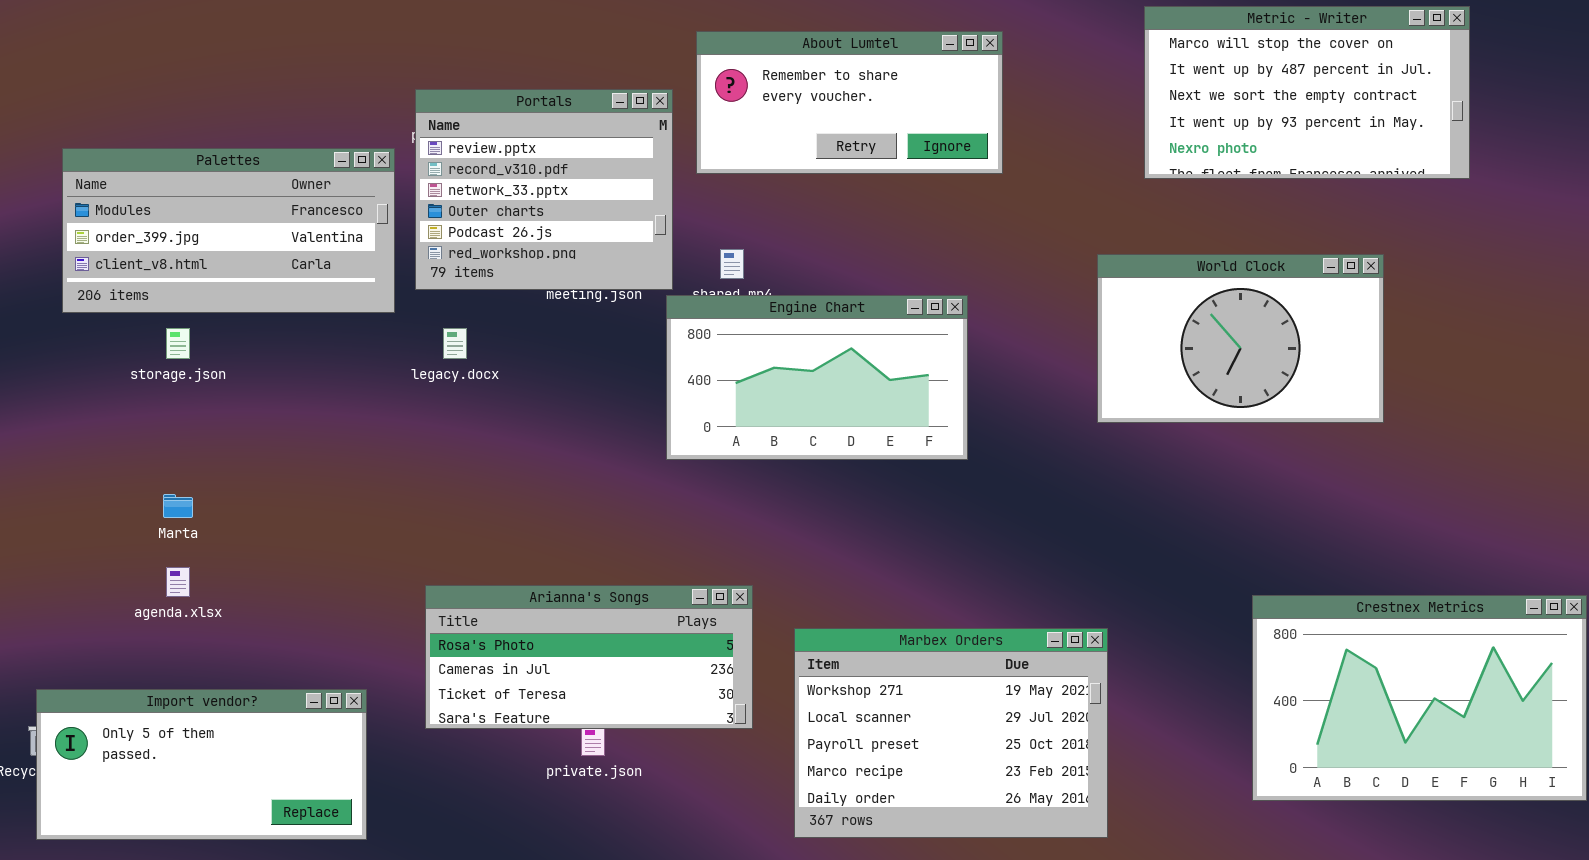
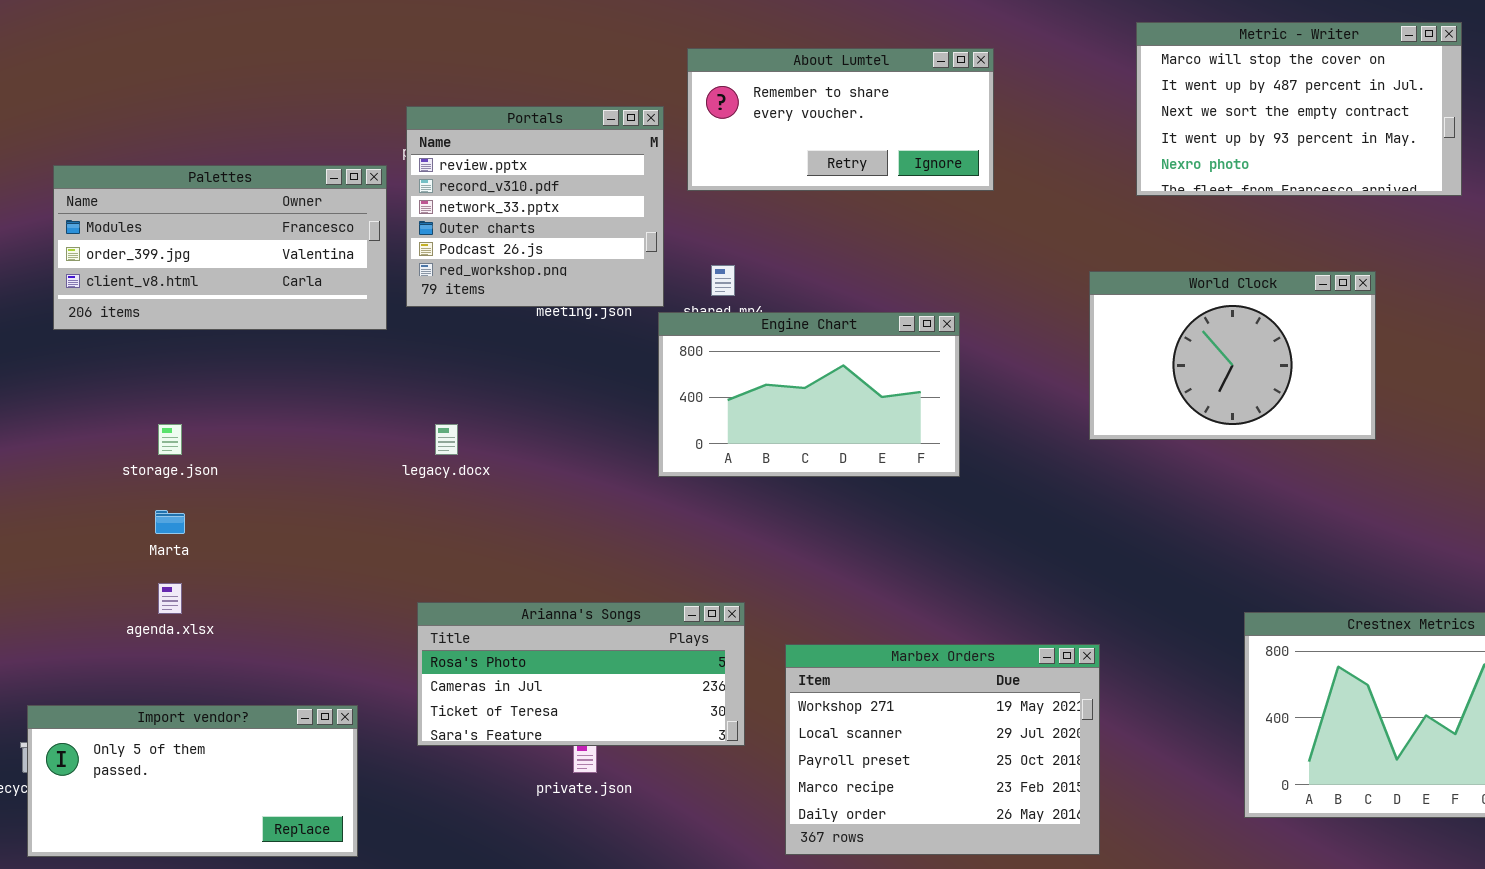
storage.json: [166,328,190,359] -> [158,424,182,455], moved
legacy.docx: [443,328,467,359] -> [435,424,458,455], moved

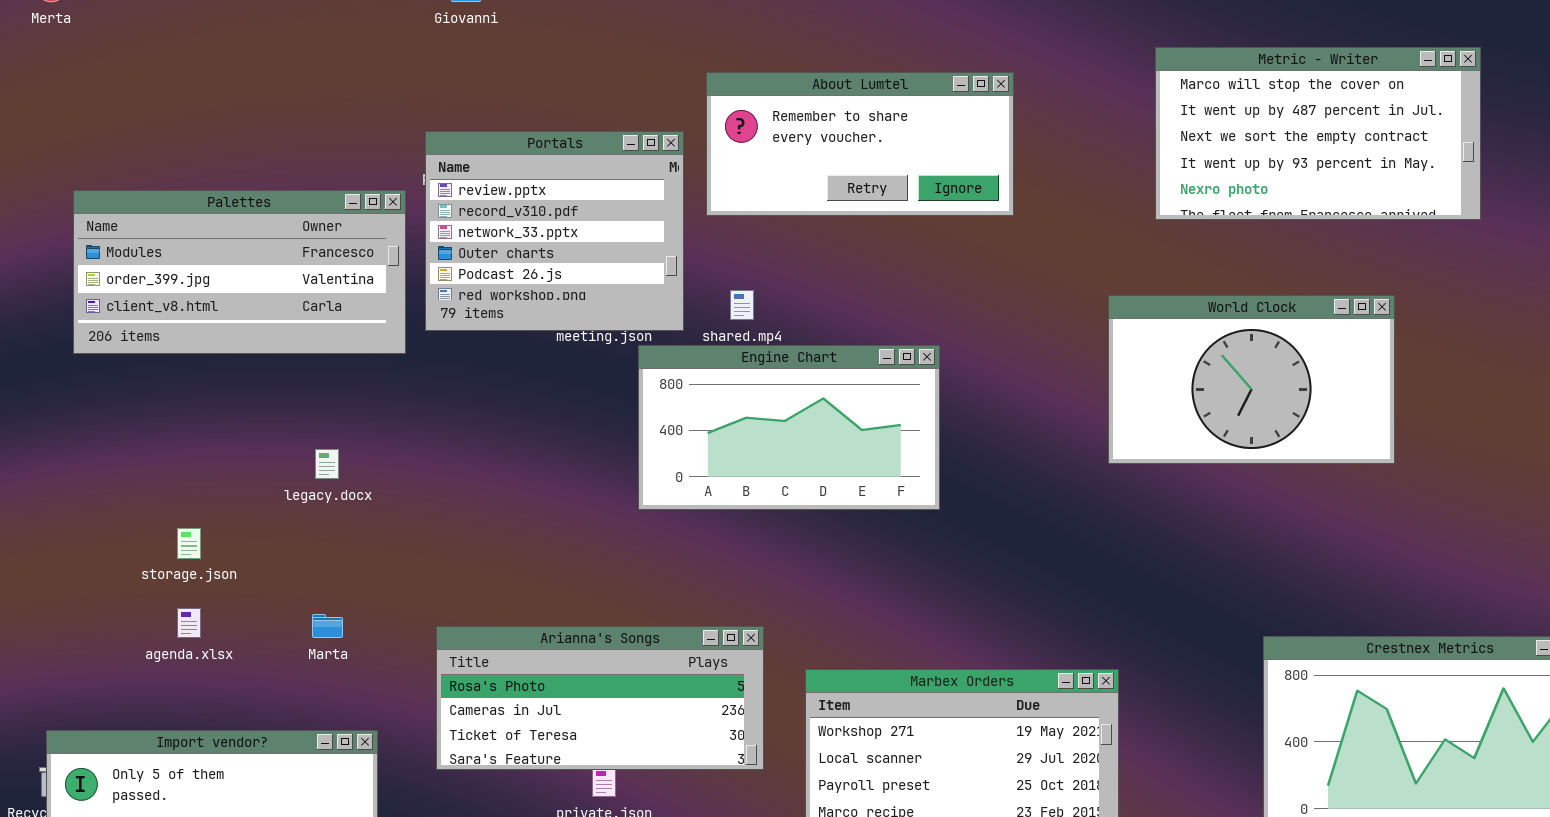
Engine Chart: [658,312,960,477] -> [638,345,940,510], moved
storage.json: [158,424,182,455] -> [177,528,201,559], moved
legacy.docx: [435,424,458,455] -> [315,449,339,479], moved
Marta: [155,510,185,534] -> [312,614,343,638], moved

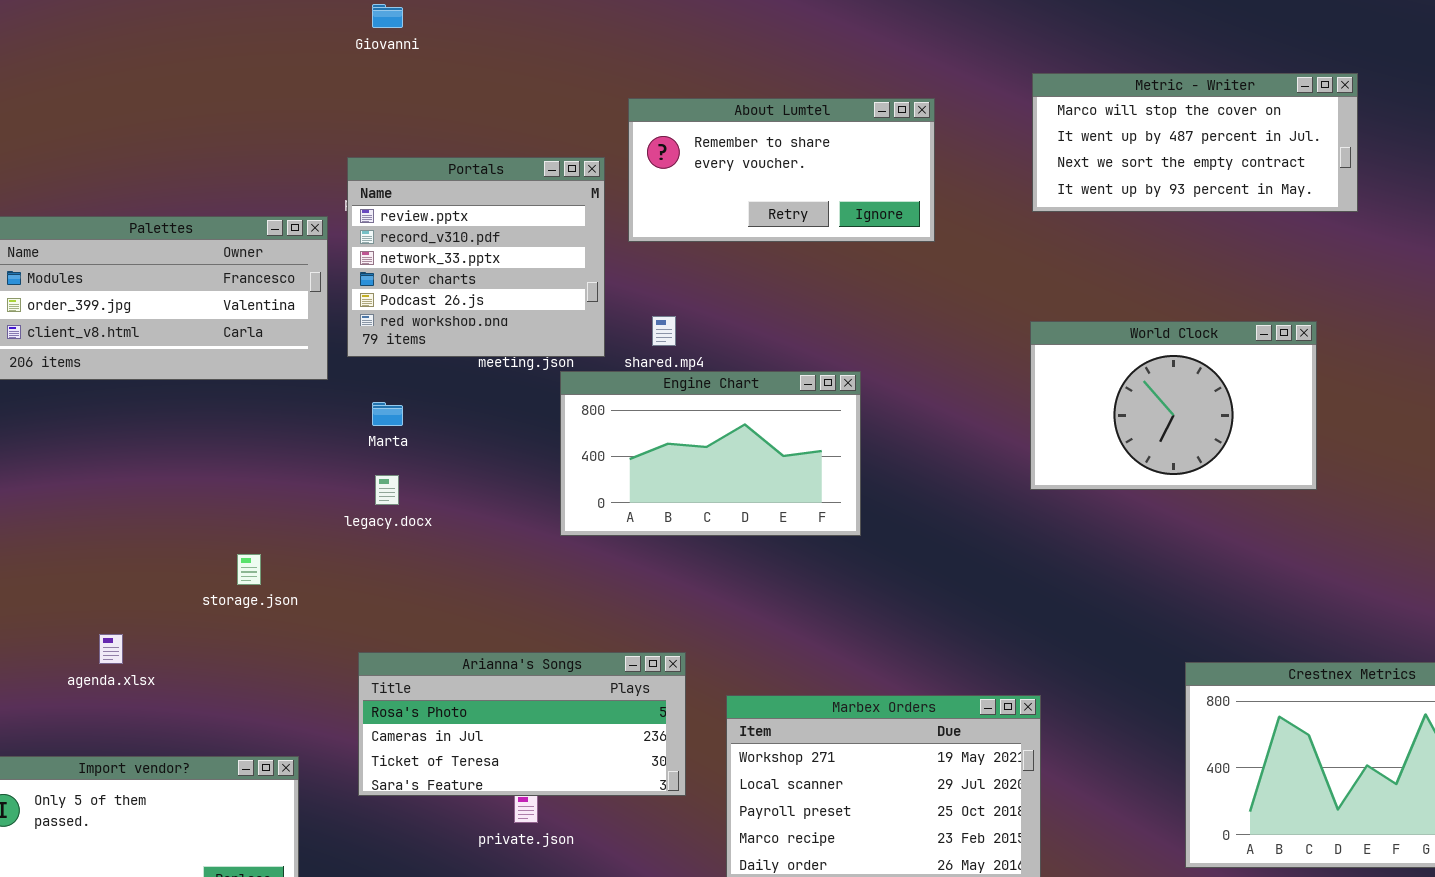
Metric - Writer: [1155,47,1481,220] -> [1032,73,1358,212], moved, resized
legacy.docx: [315,449,339,479] -> [375,475,399,505], moved
storage.json: [177,528,201,559] -> [237,554,261,585], moved
Marta: [312,614,343,638] -> [372,402,403,426], moved

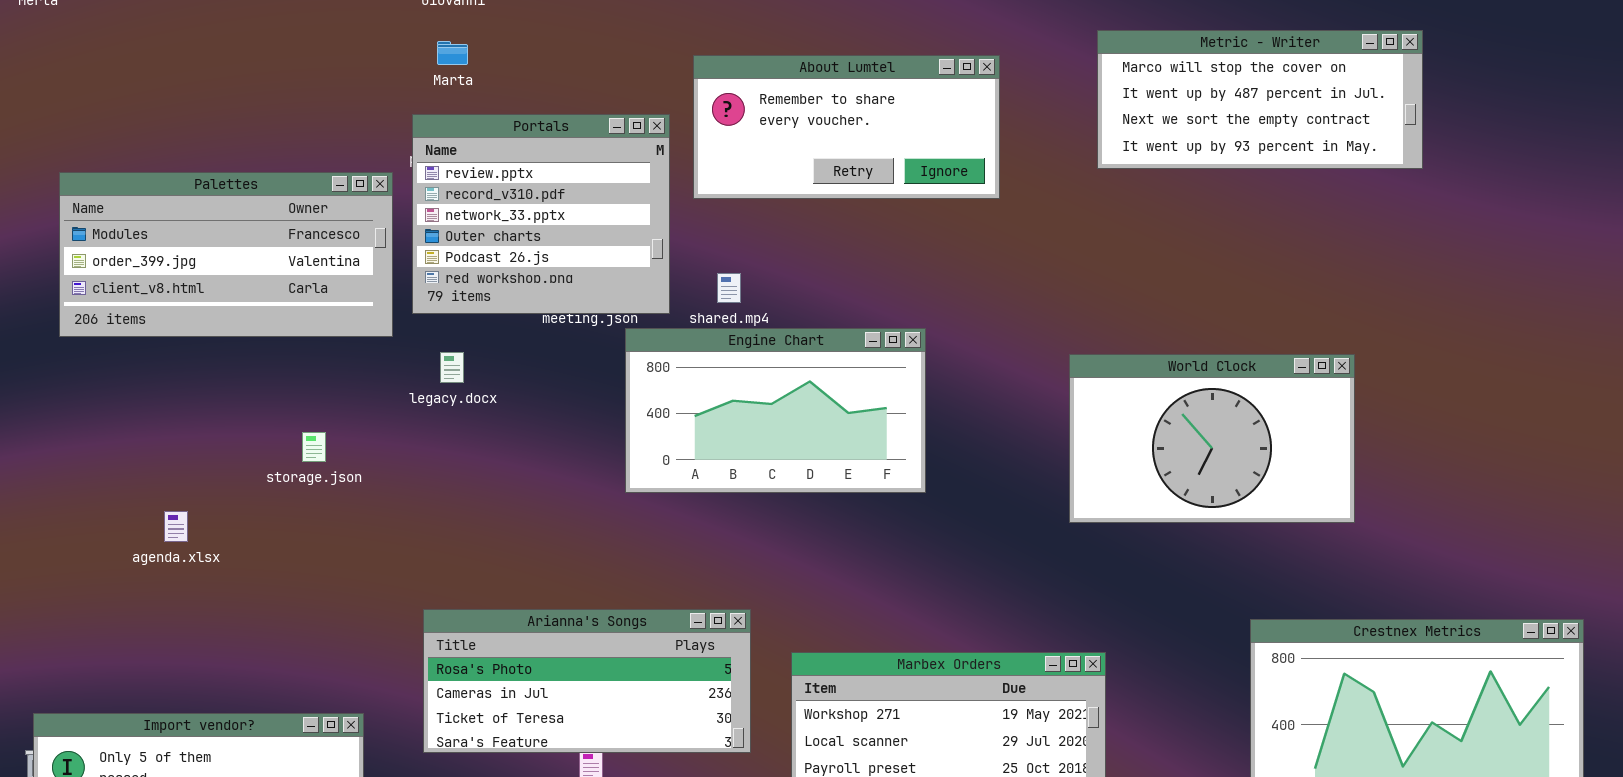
World Clock: [1030,321,1317,490] -> [1069,354,1355,523], moved
Marta: [372,402,403,426] -> [437,41,468,65], moved
legacy.docx: [375,475,399,505] -> [440,352,464,383], moved
storage.json: [237,554,261,585] -> [302,432,326,462], moved
agenda.xlsx: [99,634,123,664] -> [164,511,188,542], moved

